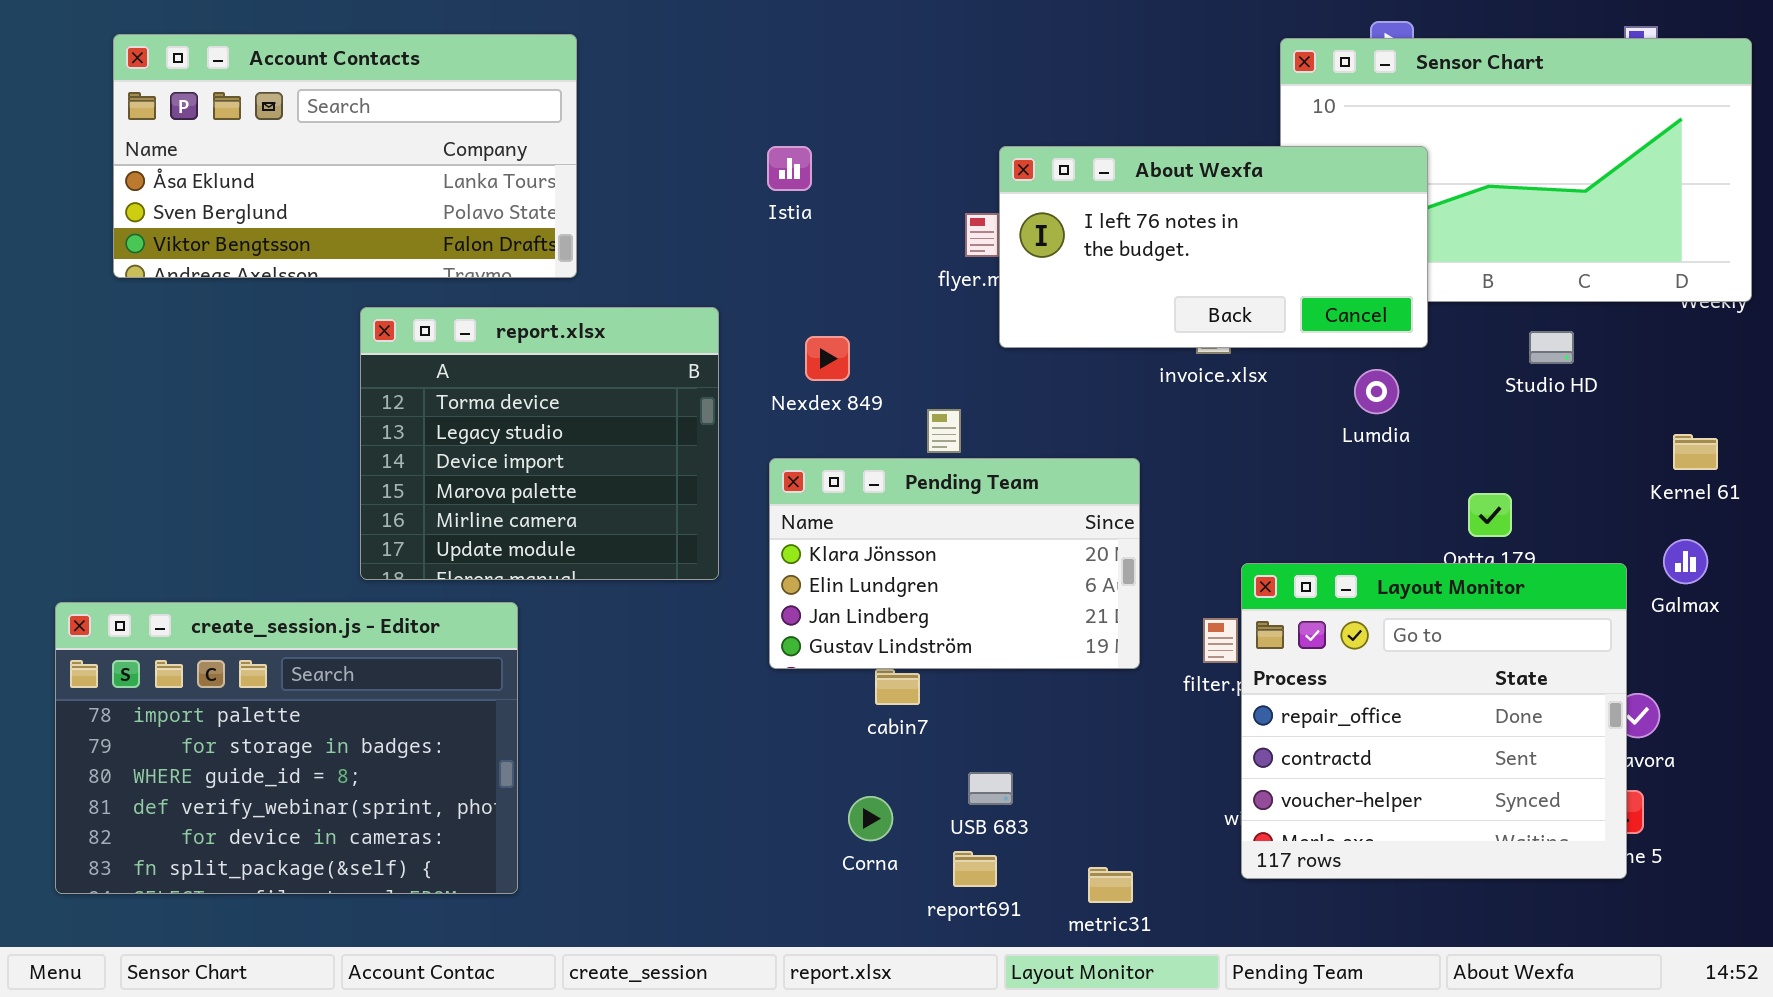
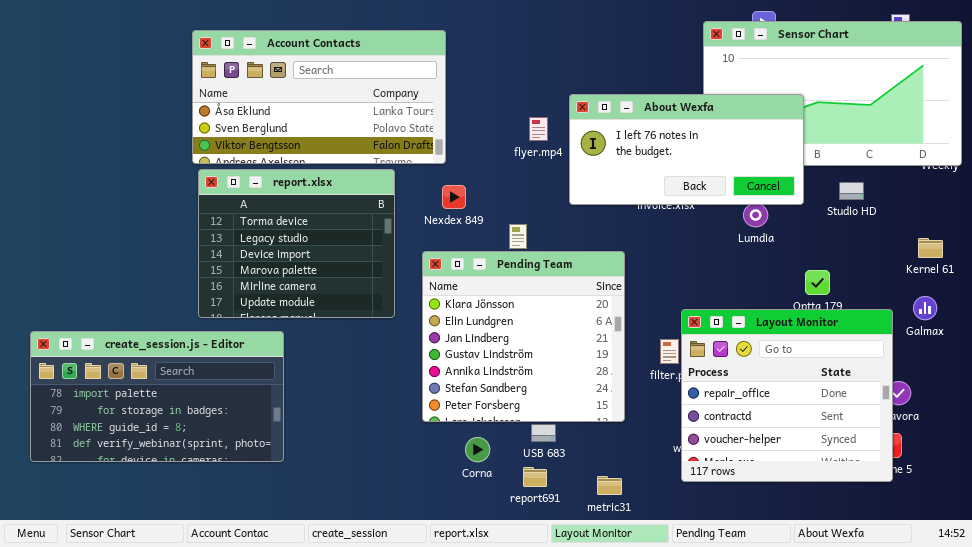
Account Contacts: [113,34,577,278] -> [192,30,446,164], moved
About Wexfa: [999,146,1428,348] -> [569,94,804,205], moved
Pending Team: [769,458,1140,669] -> [422,251,625,422], resized
create_session.js - Editor: [55,602,518,894] -> [30,331,284,462], resized

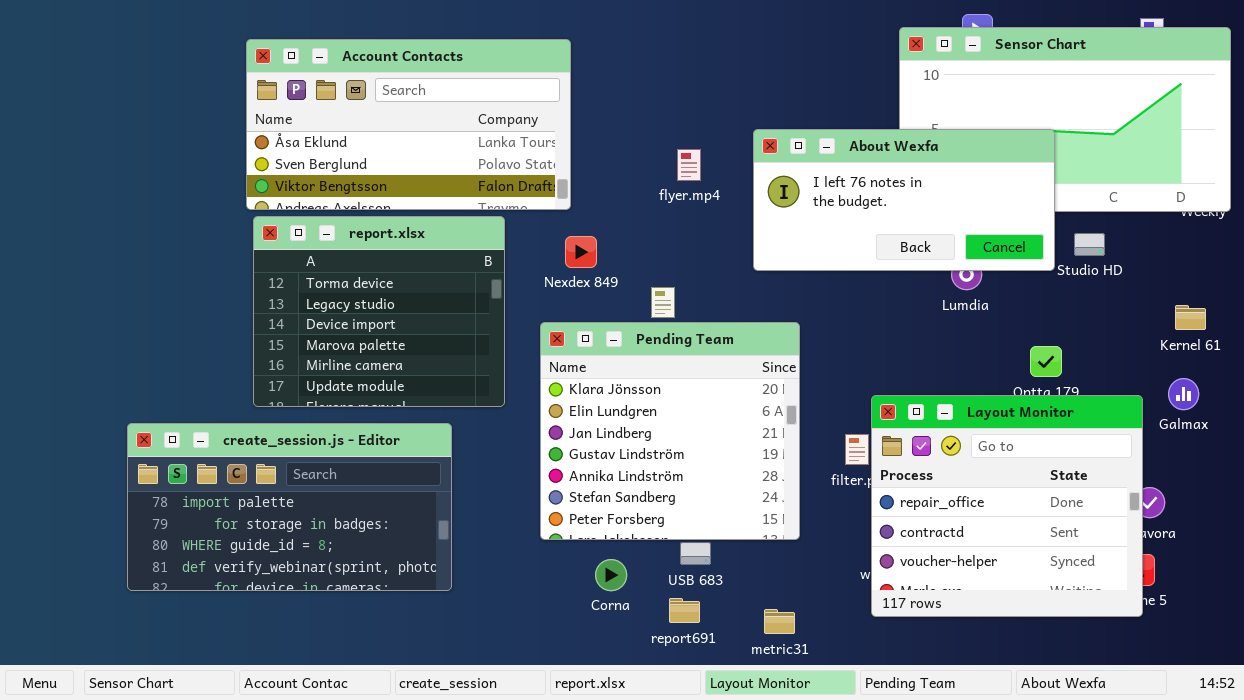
About Wexfa: [569,94,804,205] -> [753,129,1055,271], moved
create_session.js - Editor: [30,331,284,462] -> [127,423,452,591], moved

